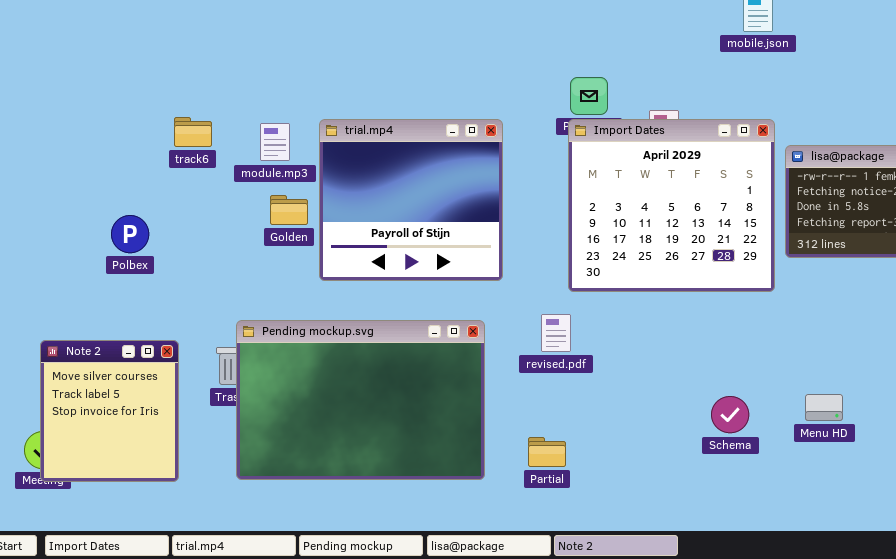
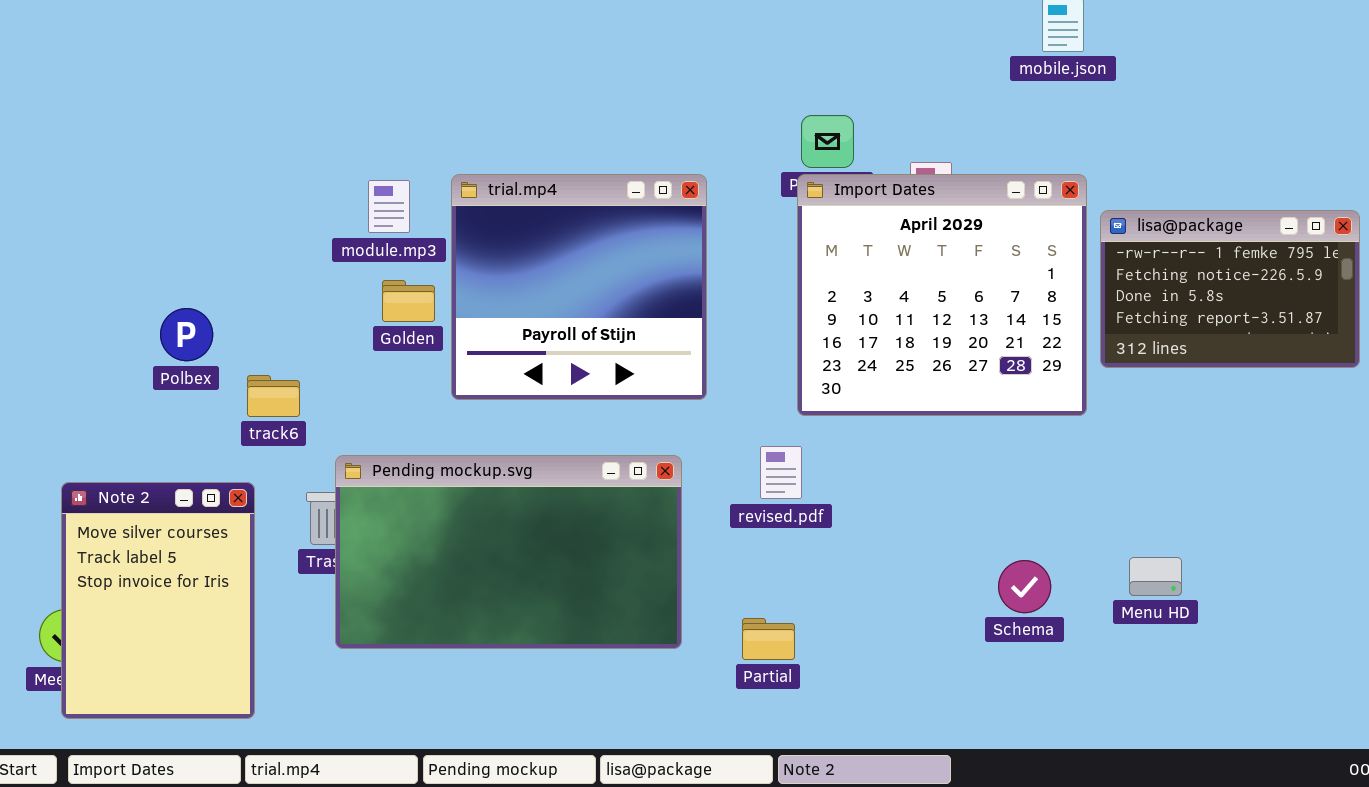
track6: [174,117,212,147] -> [247,375,300,417], moved
Pending mockup.svg: [236,320,485,480] -> [335,455,682,649], resized
Note 2: [40,340,179,482] -> [61,482,255,719], resized

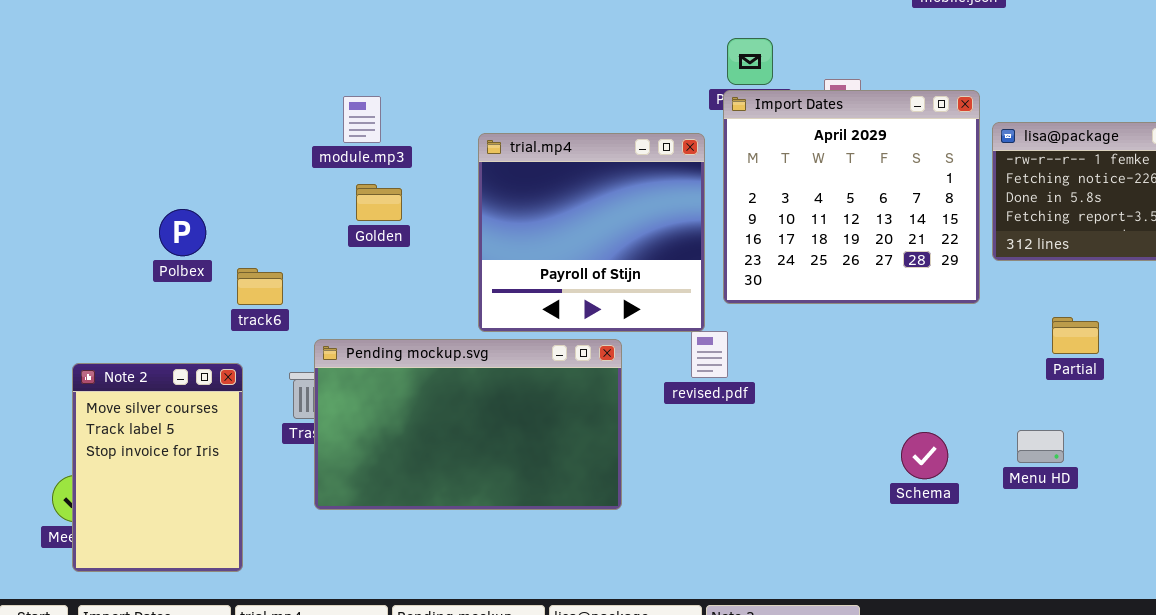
trial.mp4: [451,174,707,400] -> [478,133,705,332], moved
Partial: [742,618,795,660] -> [1052,317,1099,354], moved

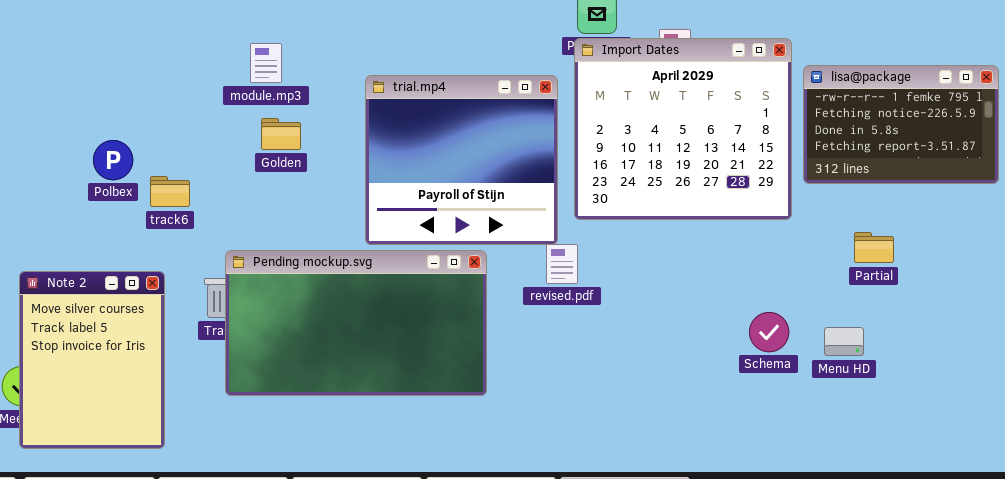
track6: [237,268,283,305] -> [150,176,190,207], moved
Schema: [901,432,948,479] -> [749,312,789,352], moved

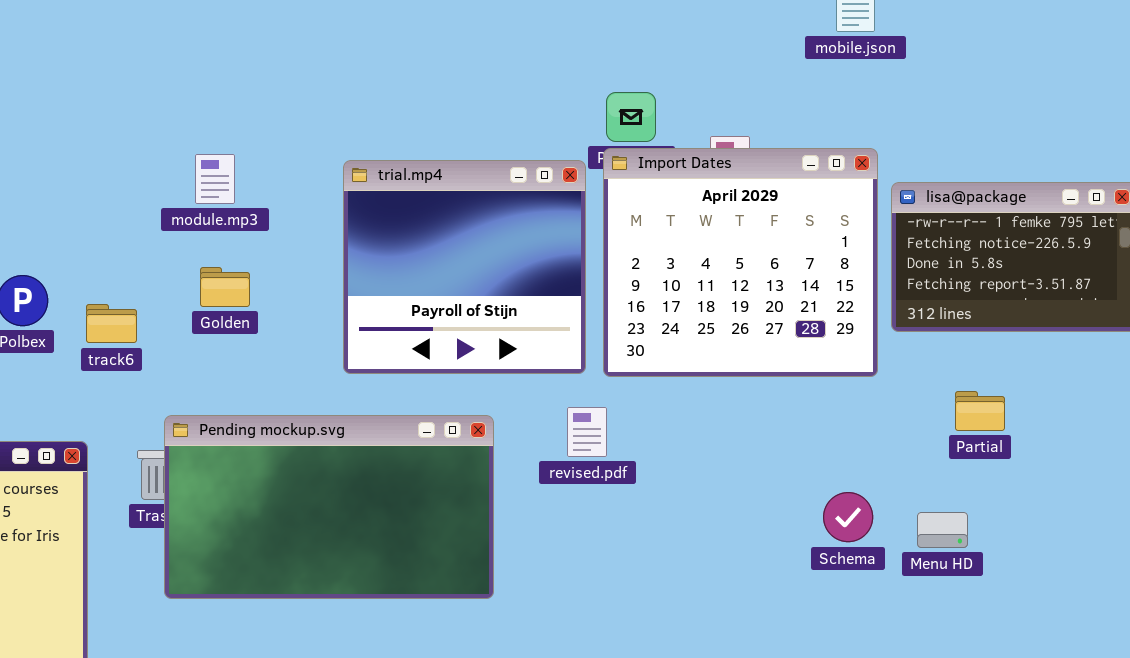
trial.mp4: [365,75,558,245] -> [343,160,586,374], moved
Golden: [261,118,301,150] -> [200,267,250,307], moved
track6: [150,176,190,207] -> [86,304,137,343], moved

